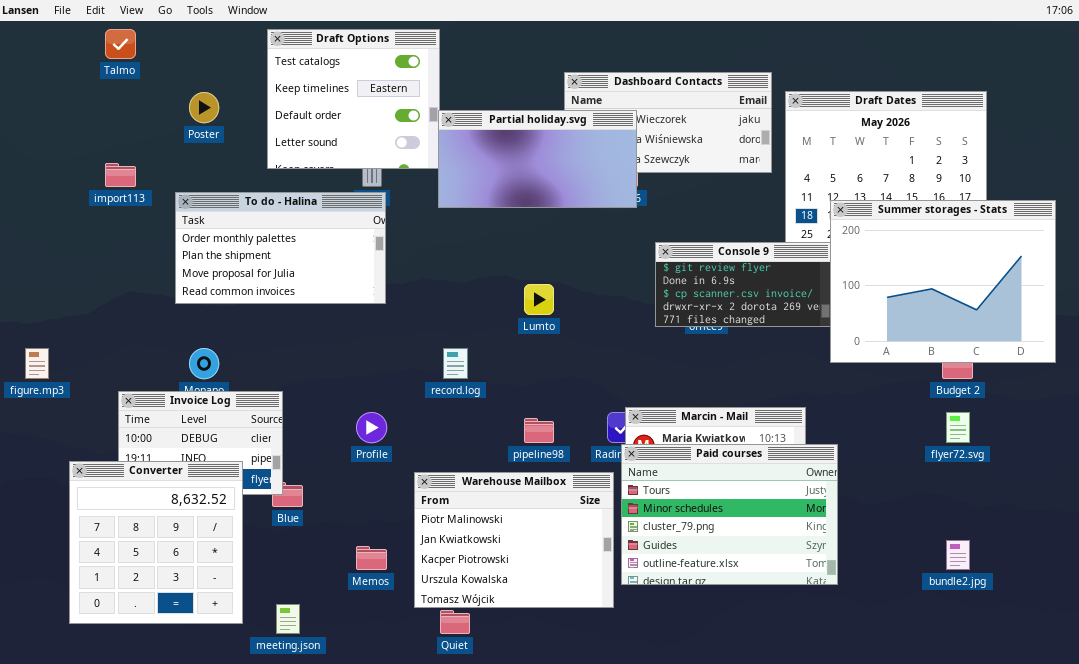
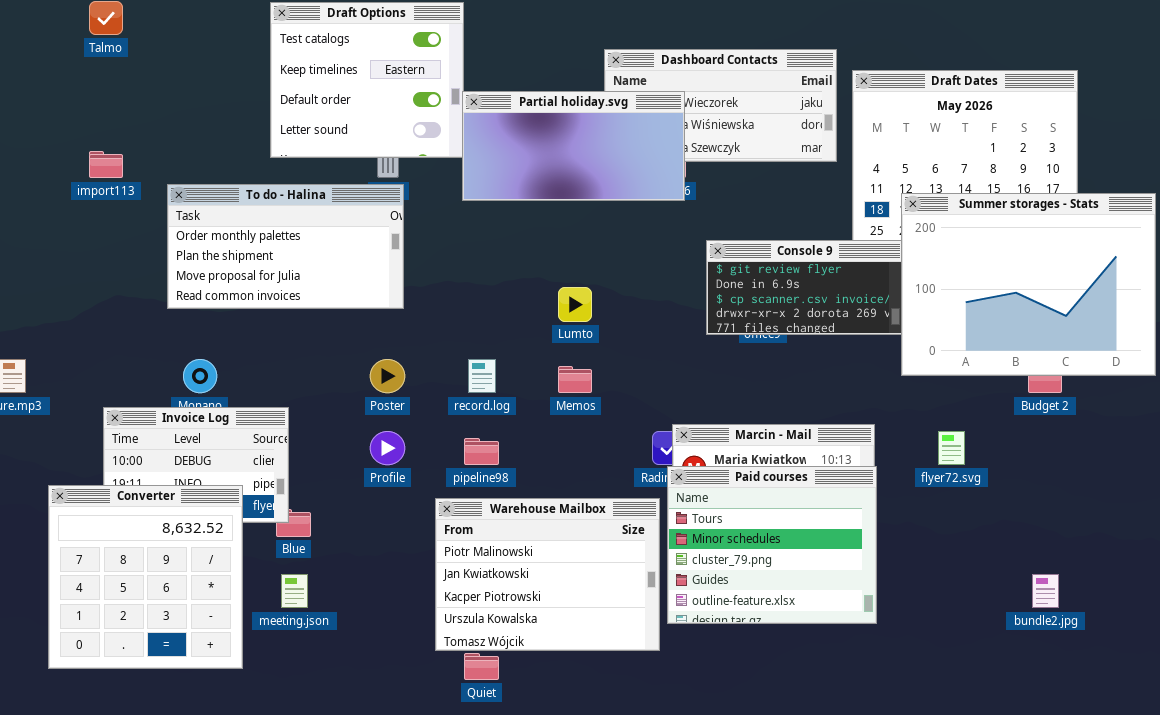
Poster: [189,92,219,123] -> [370,359,405,393], moved
flyer72.svg: [946,412,970,443] -> [938,431,965,465], moved
pipeline98: [524,418,554,443] -> [464,438,499,465], moved
Paid courses: [621,444,838,585] -> [667,466,877,624], resized
Memos: [356,546,387,570] -> [558,366,592,393], moved
meeting.json: [276,604,300,634] -> [281,574,308,608], moved

